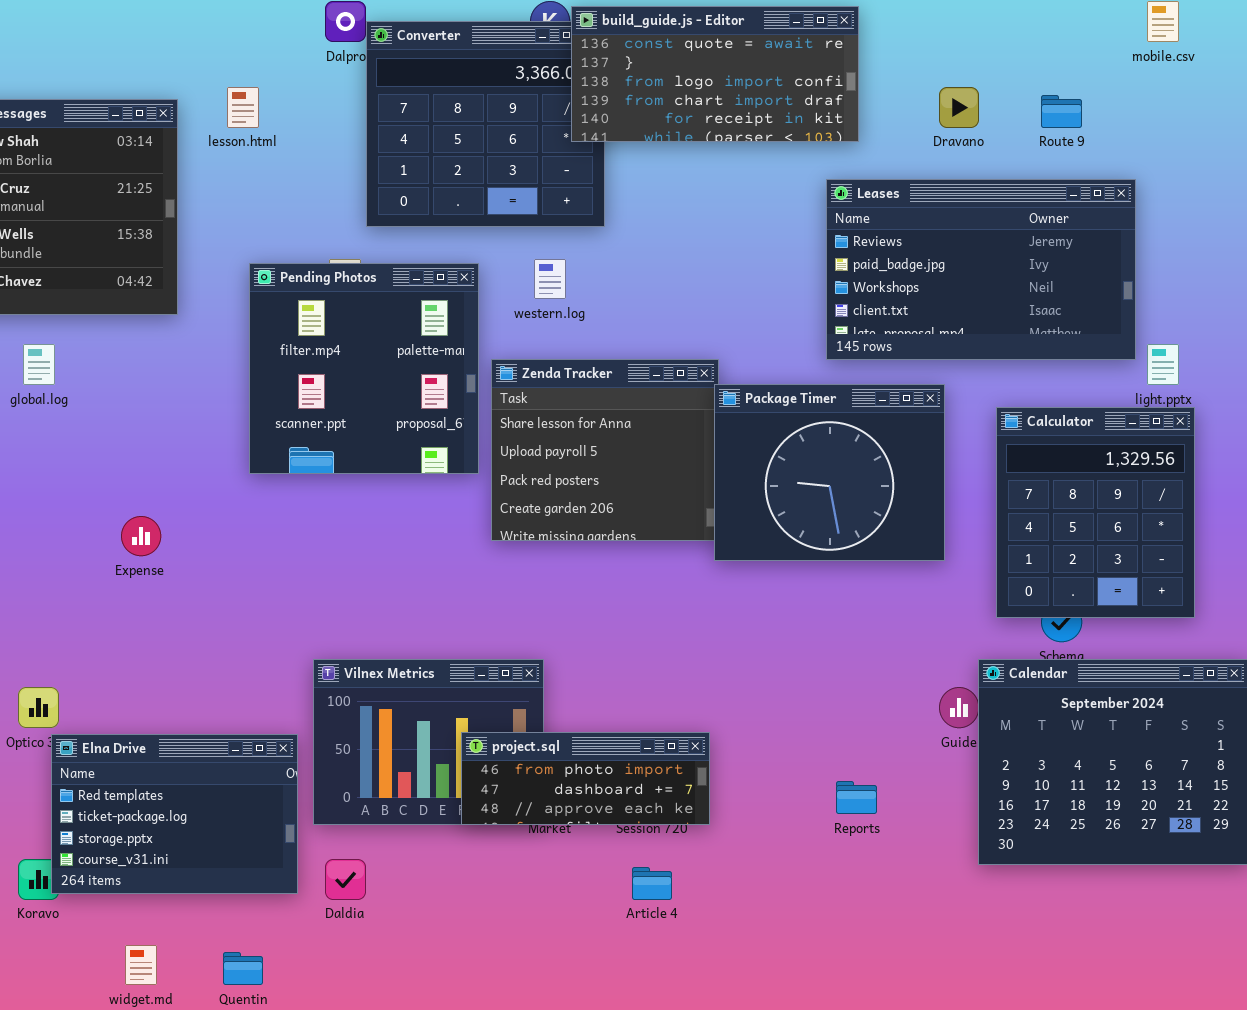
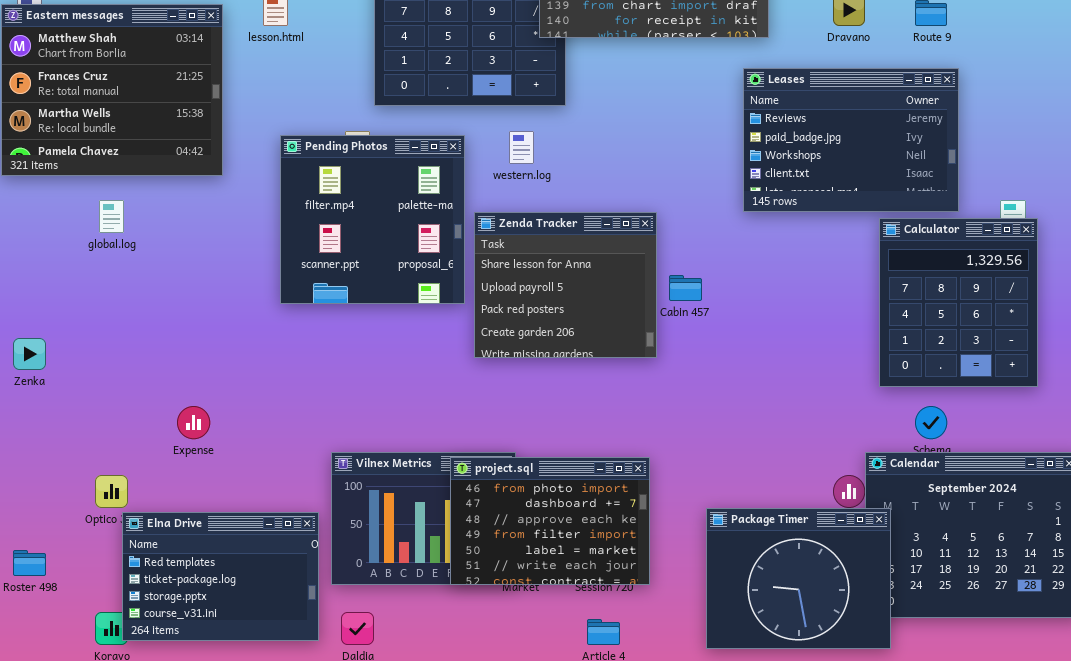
Leases: [826,179,1136,360] -> [743,68,959,212], resized
Package Timer: [714,384,945,561] -> [706,508,891,649], moved
Calculator: [996,407,1195,618] -> [879,218,1038,387], moved
Expense: [121,516,161,556] -> [177,406,210,439], moved
project.sql: [461,732,710,825] -> [450,457,650,585], resized

